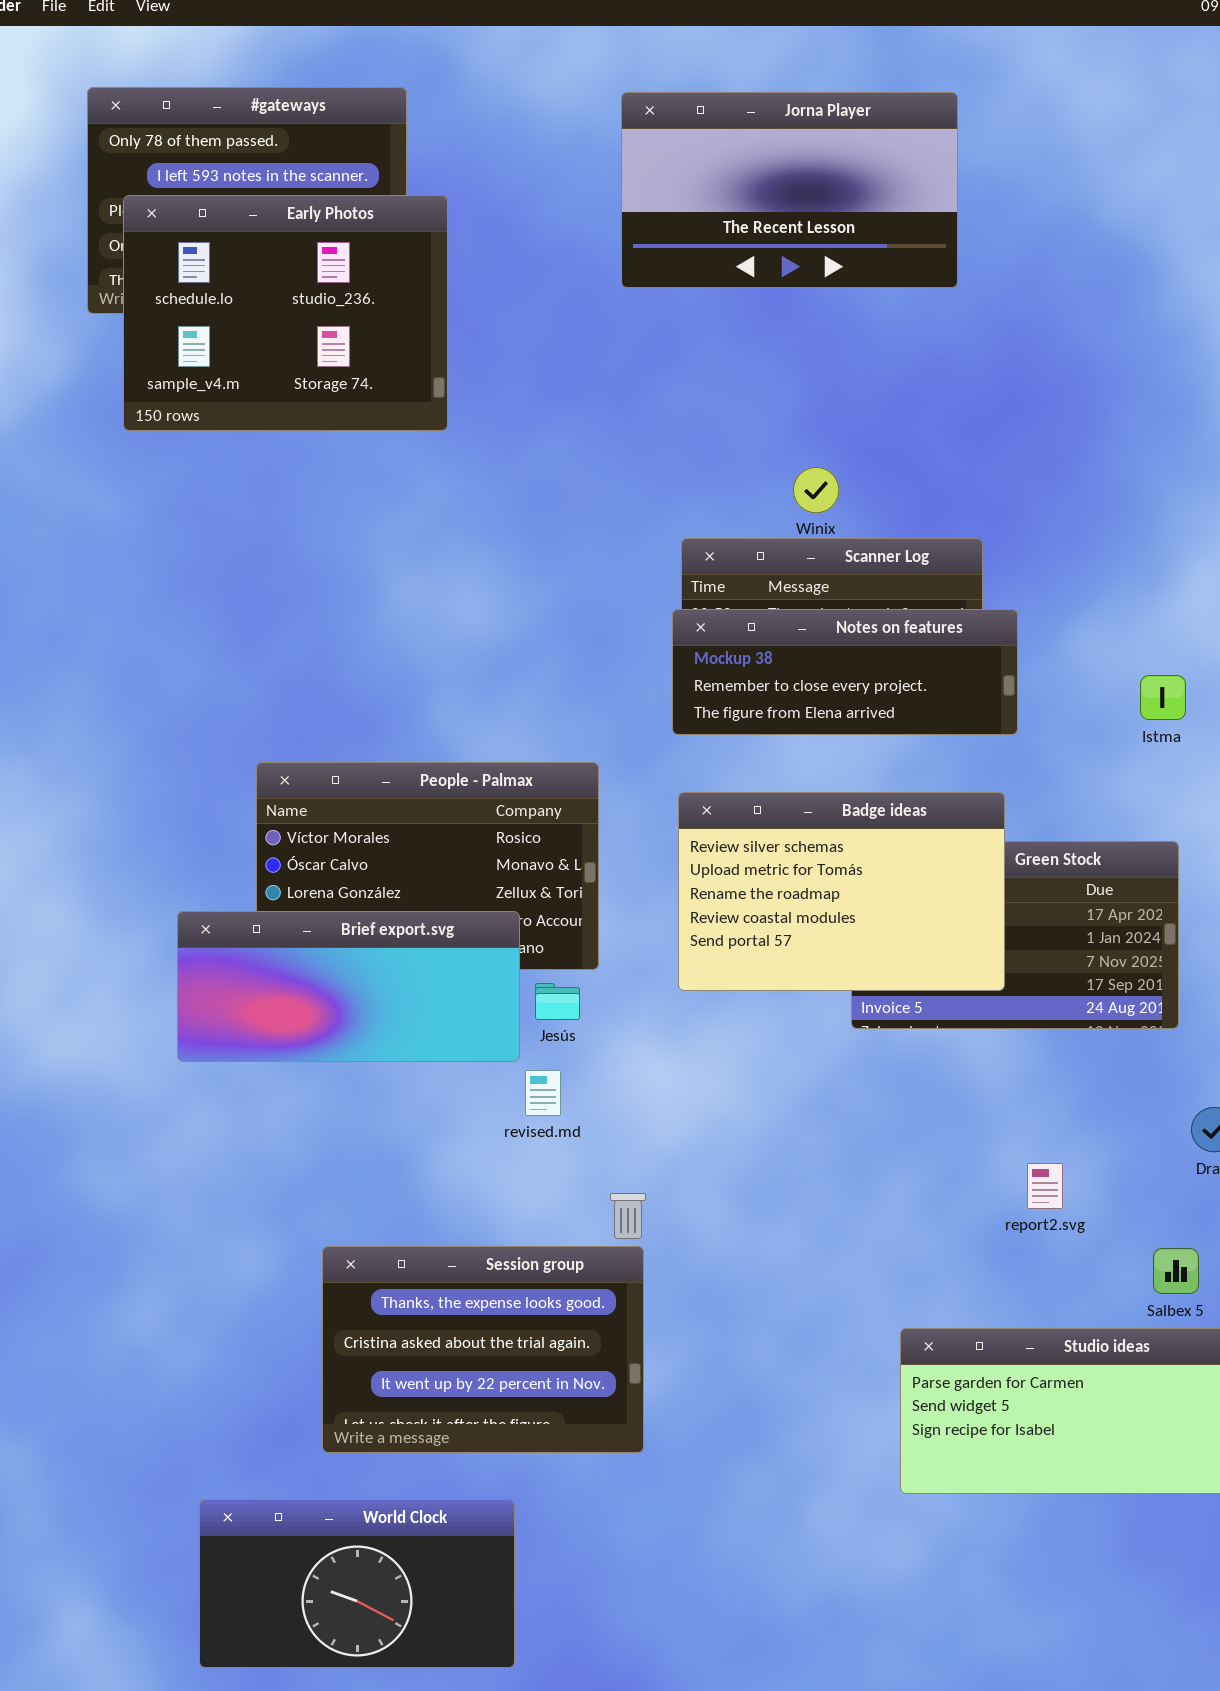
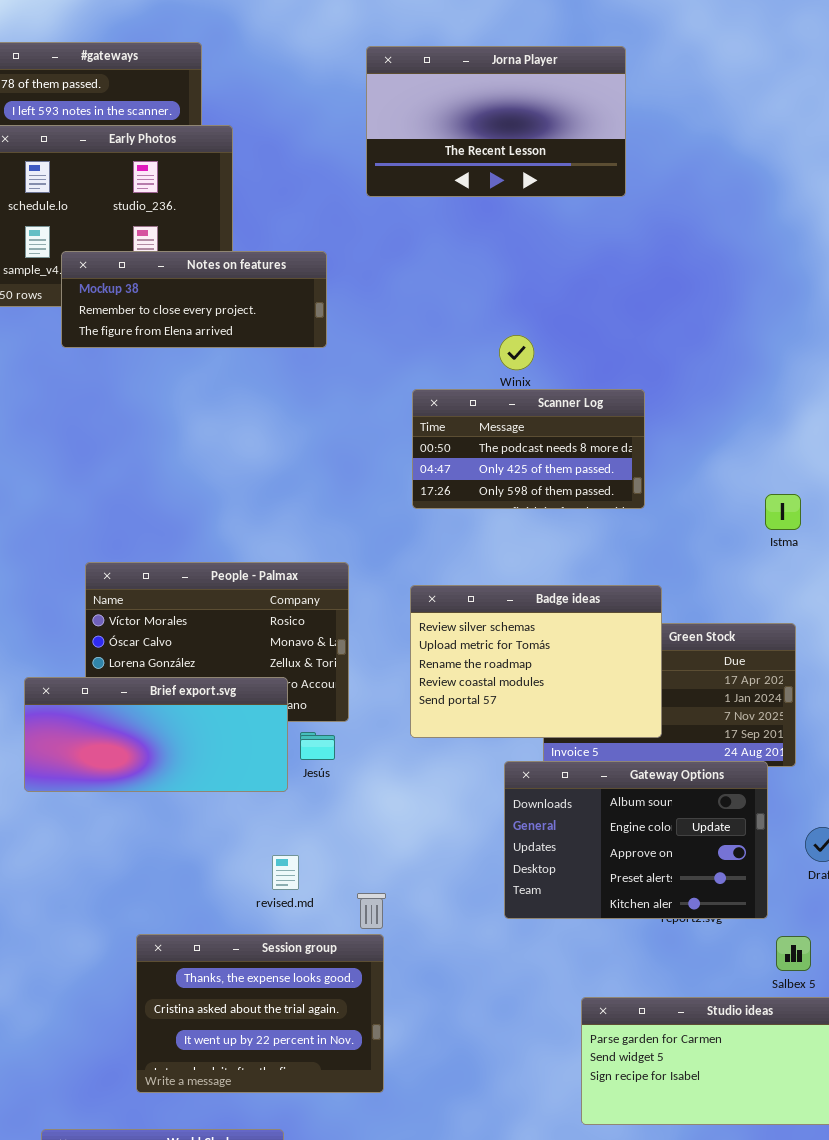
Notes on features: [672,609,1018,735] -> [61,251,327,348], moved
Gateway Options: none -> [504,761,768,919], opened
revised.md: [525,1070,561,1116] -> [272,855,299,890], moved

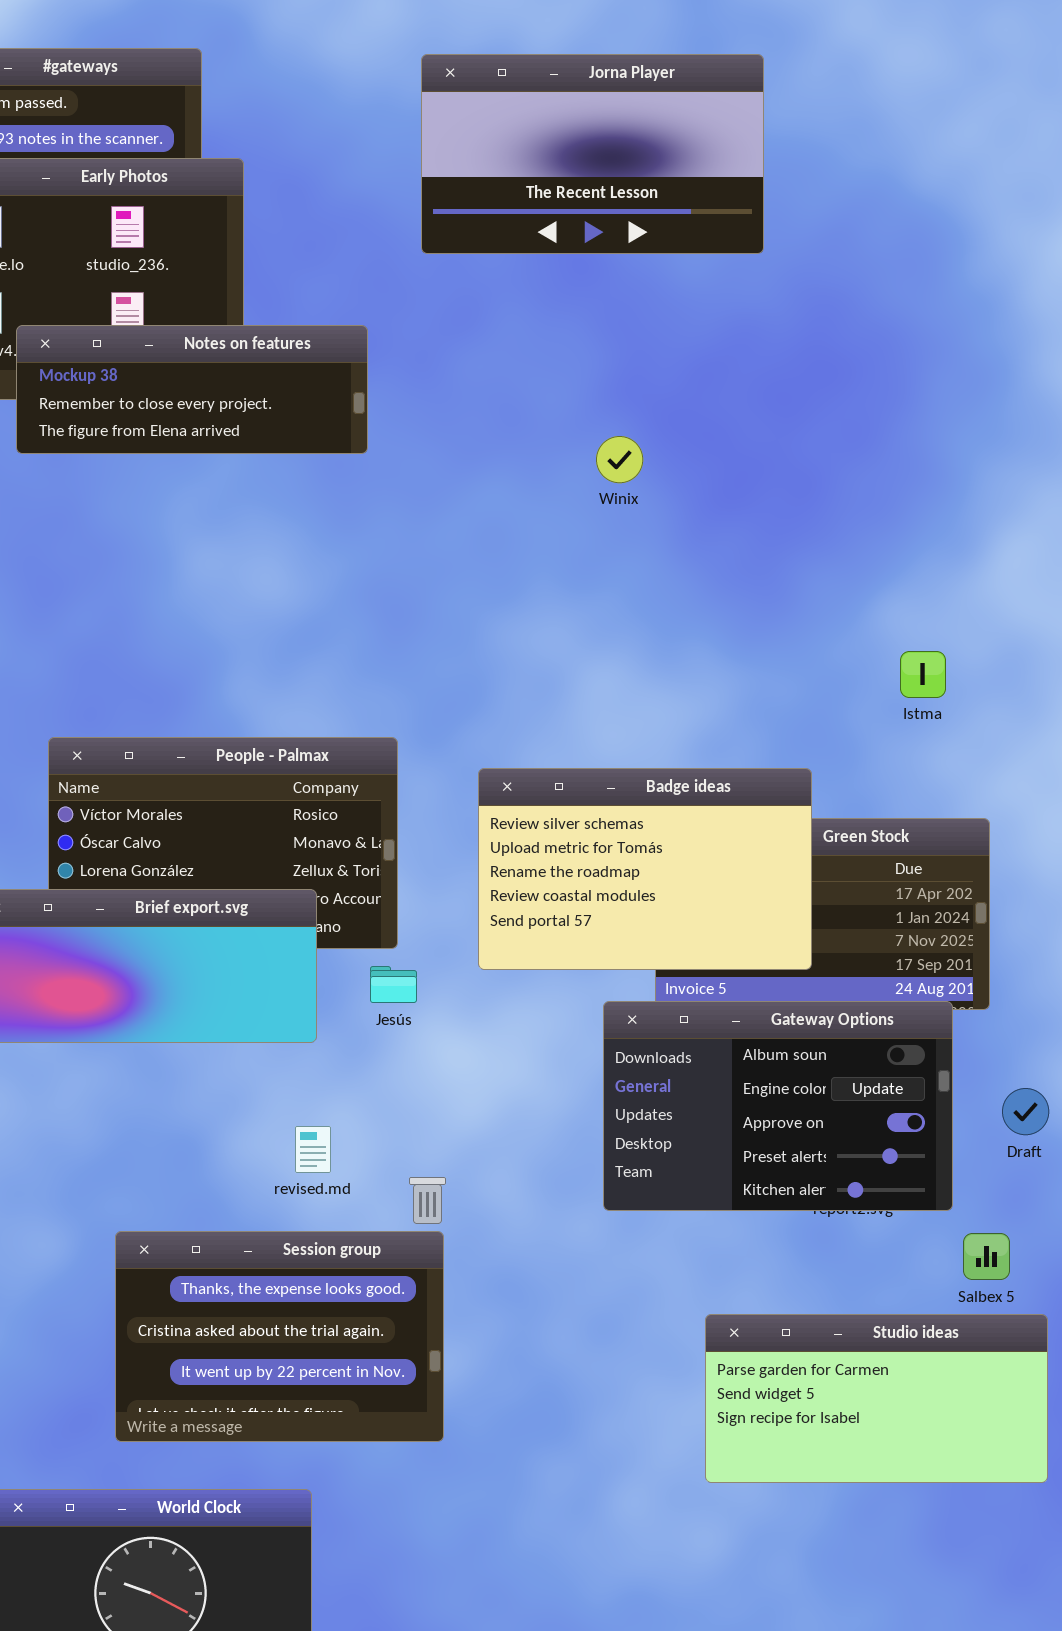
Scanner Log: [412,389,645,509] -> none, closed
Istma: [765,494,801,530] -> [900,651,946,698], moved
Jesús: [300,732,335,760] -> [370,966,417,1003], moved

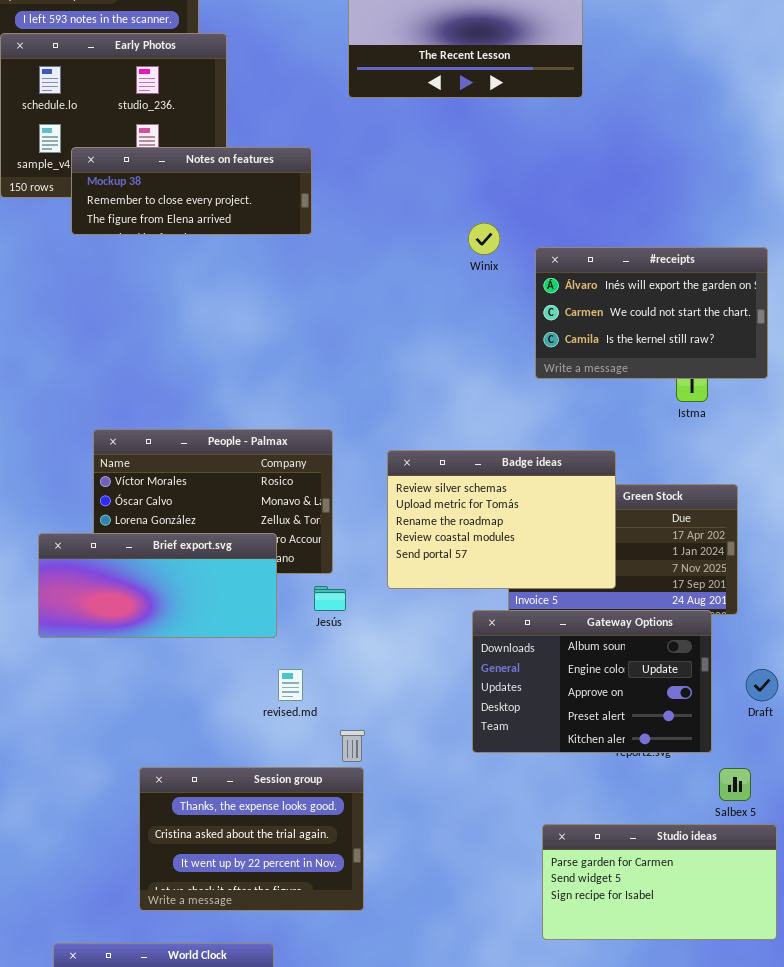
#receipts: none -> [535,247,768,379], opened
revised.md: [295,1126,331,1173] -> [278,669,303,701], moved

